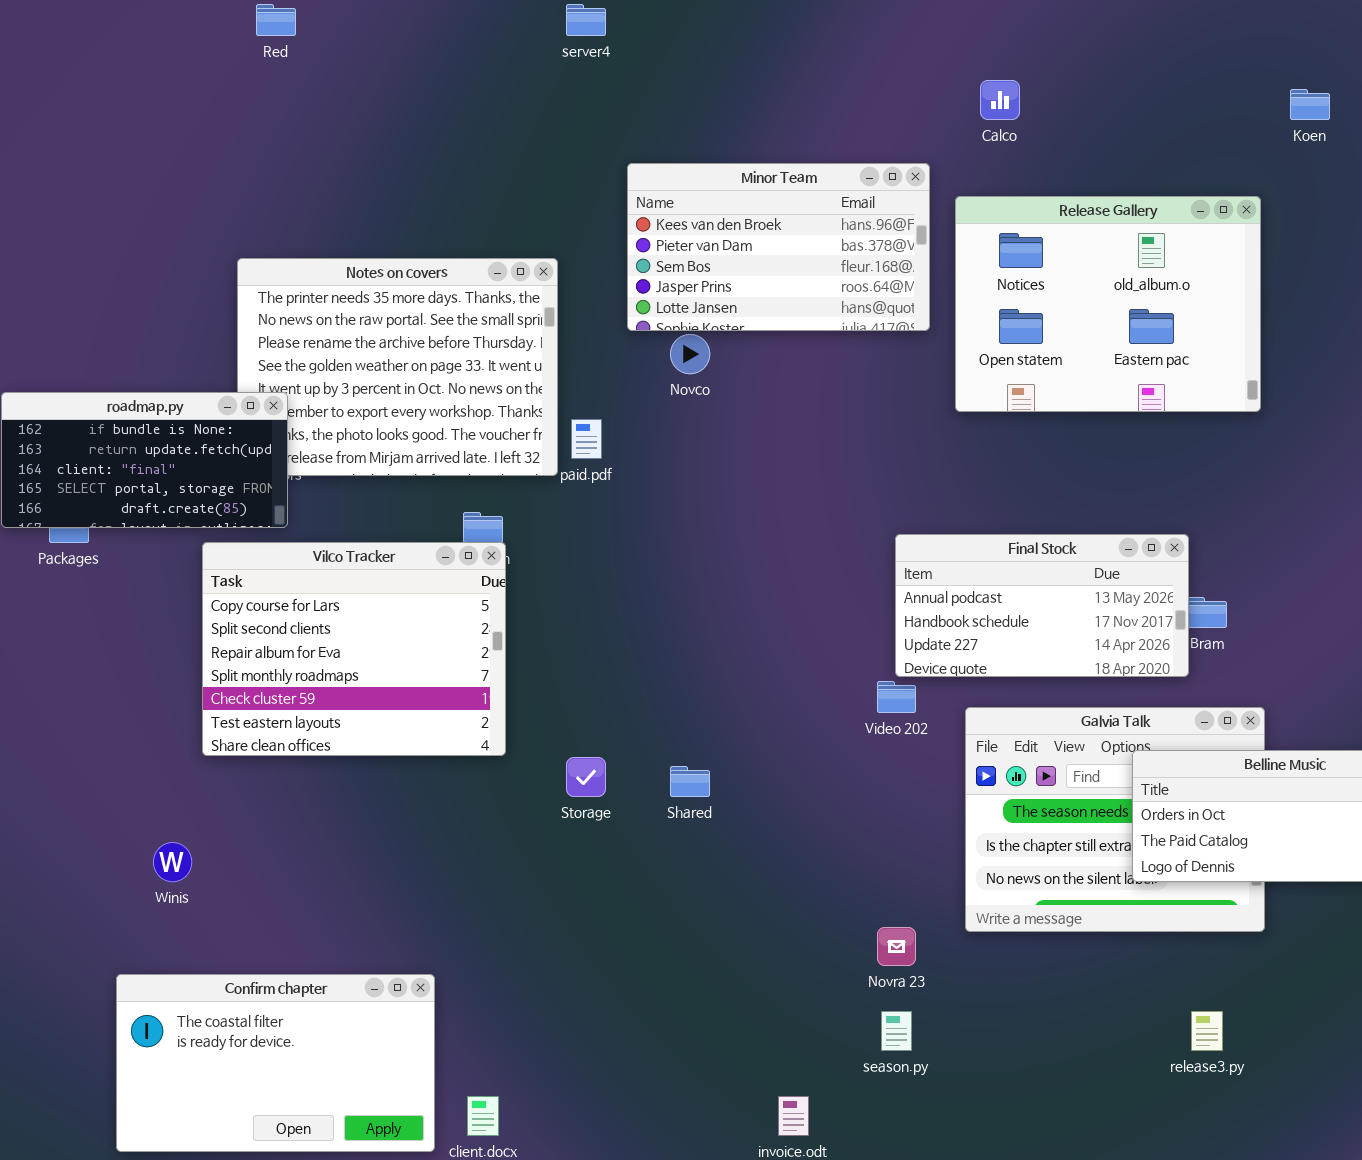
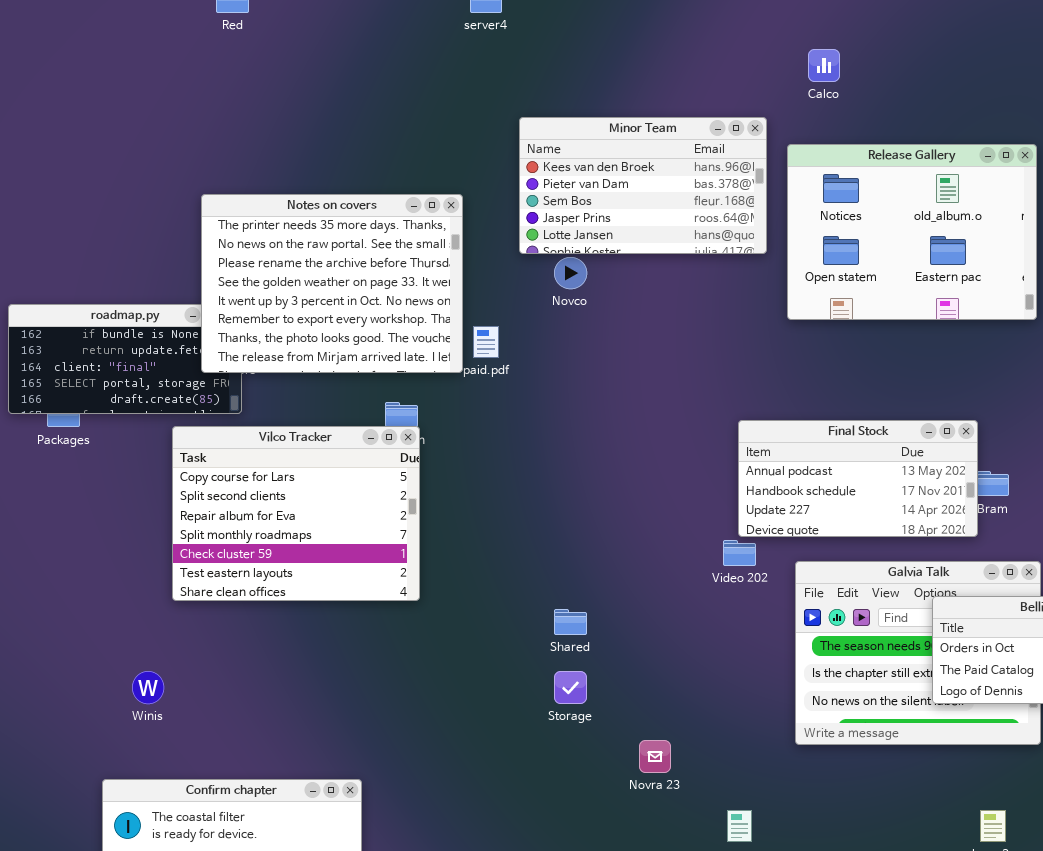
Notes on covers: [237,258,558,476] -> [201,194,463,373], raised
Storage: [566,757,606,797] -> [554,671,587,704], moved
Novra 23: [877,927,916,966] -> [639,740,671,773], moved

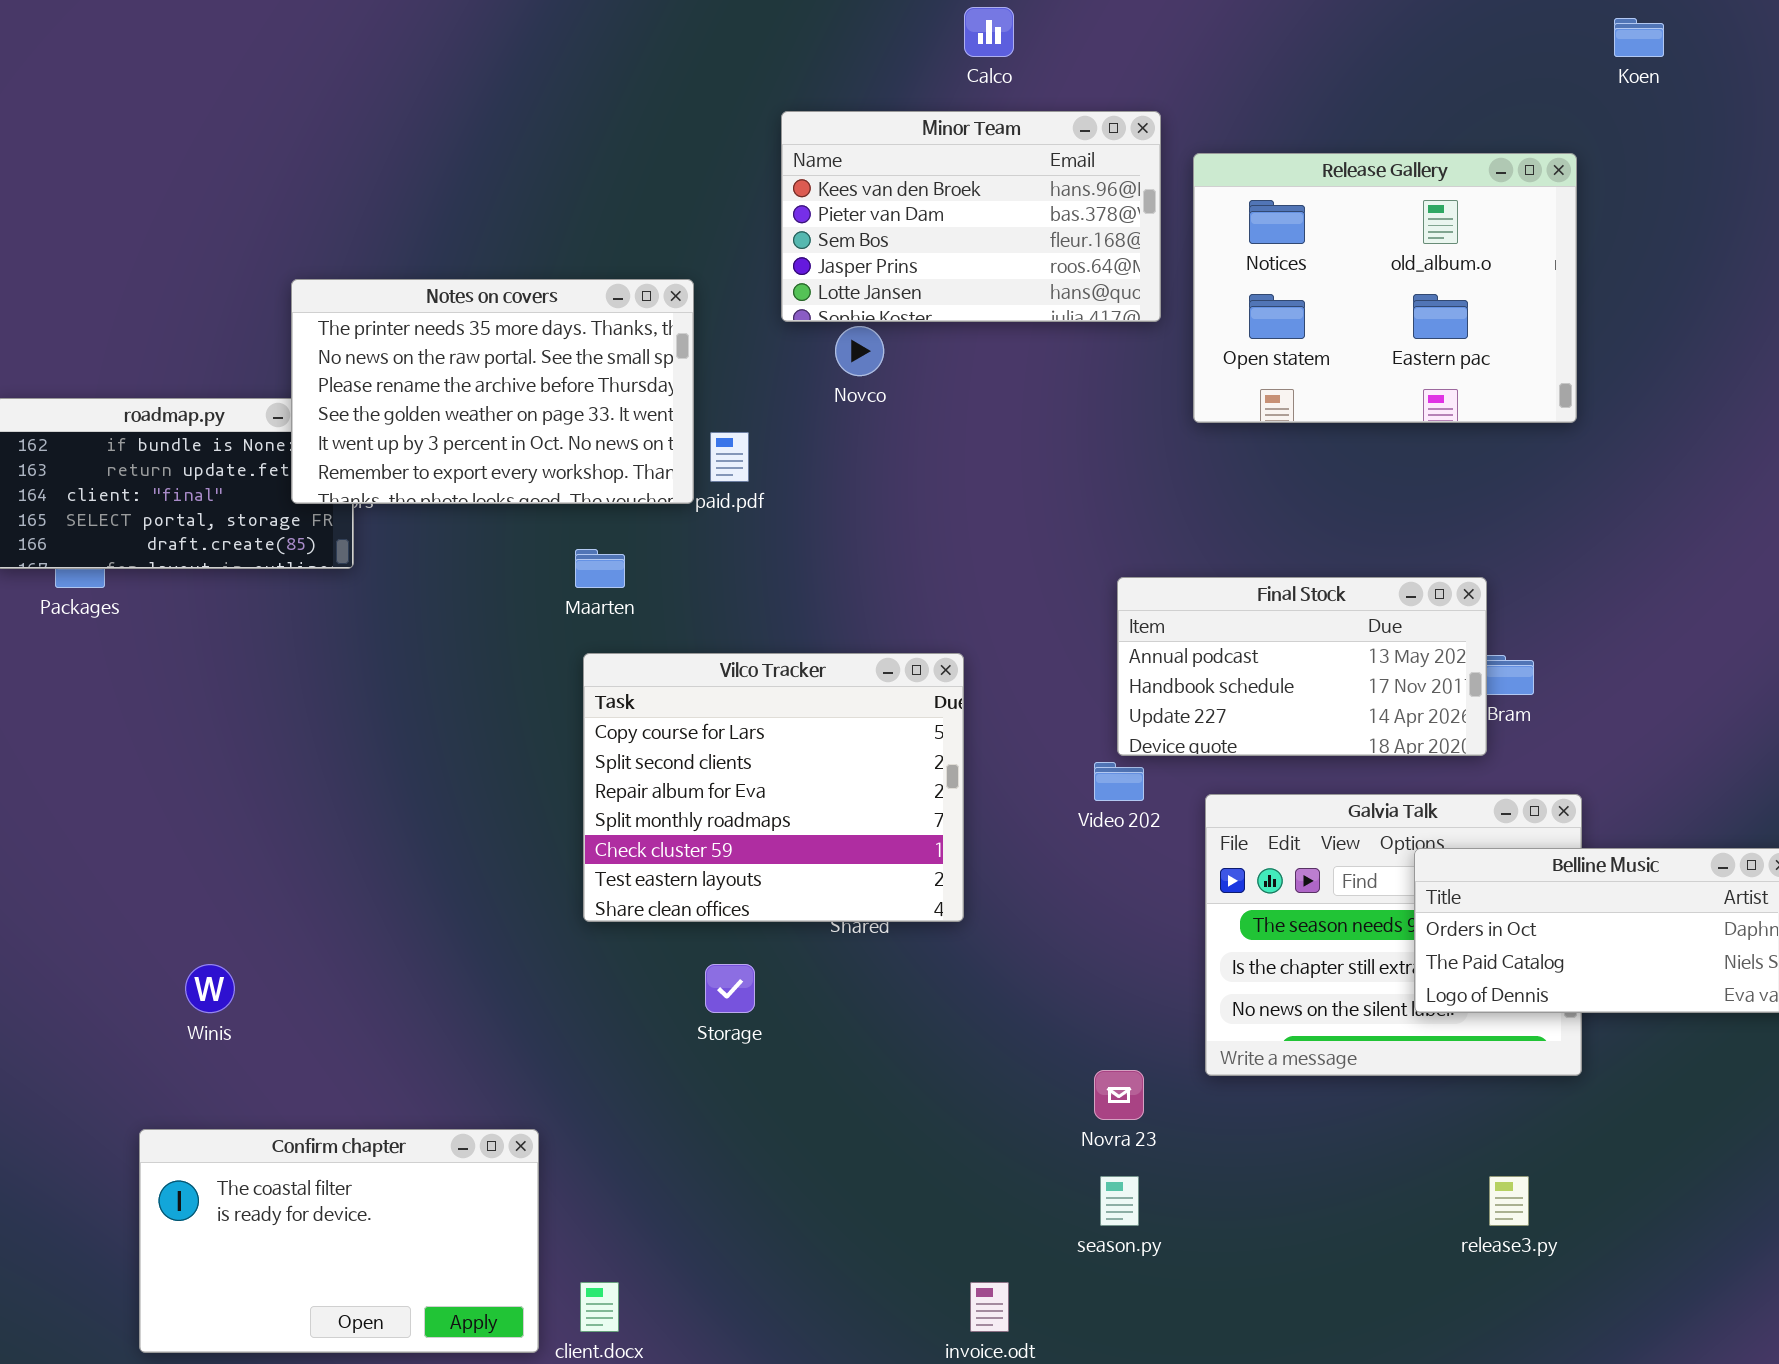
Calco: [808,49,840,82] -> [964,7,1014,57], moved
Notes on covers: [201,194,463,373] -> [291,279,694,504], resized
Vilco Tracker: [172,426,420,601] -> [583,653,964,922], moved
Storage: [554,671,587,704] -> [705,964,755,1013], moved
Novra 23: [639,740,671,773] -> [1094,1070,1144,1120], moved

